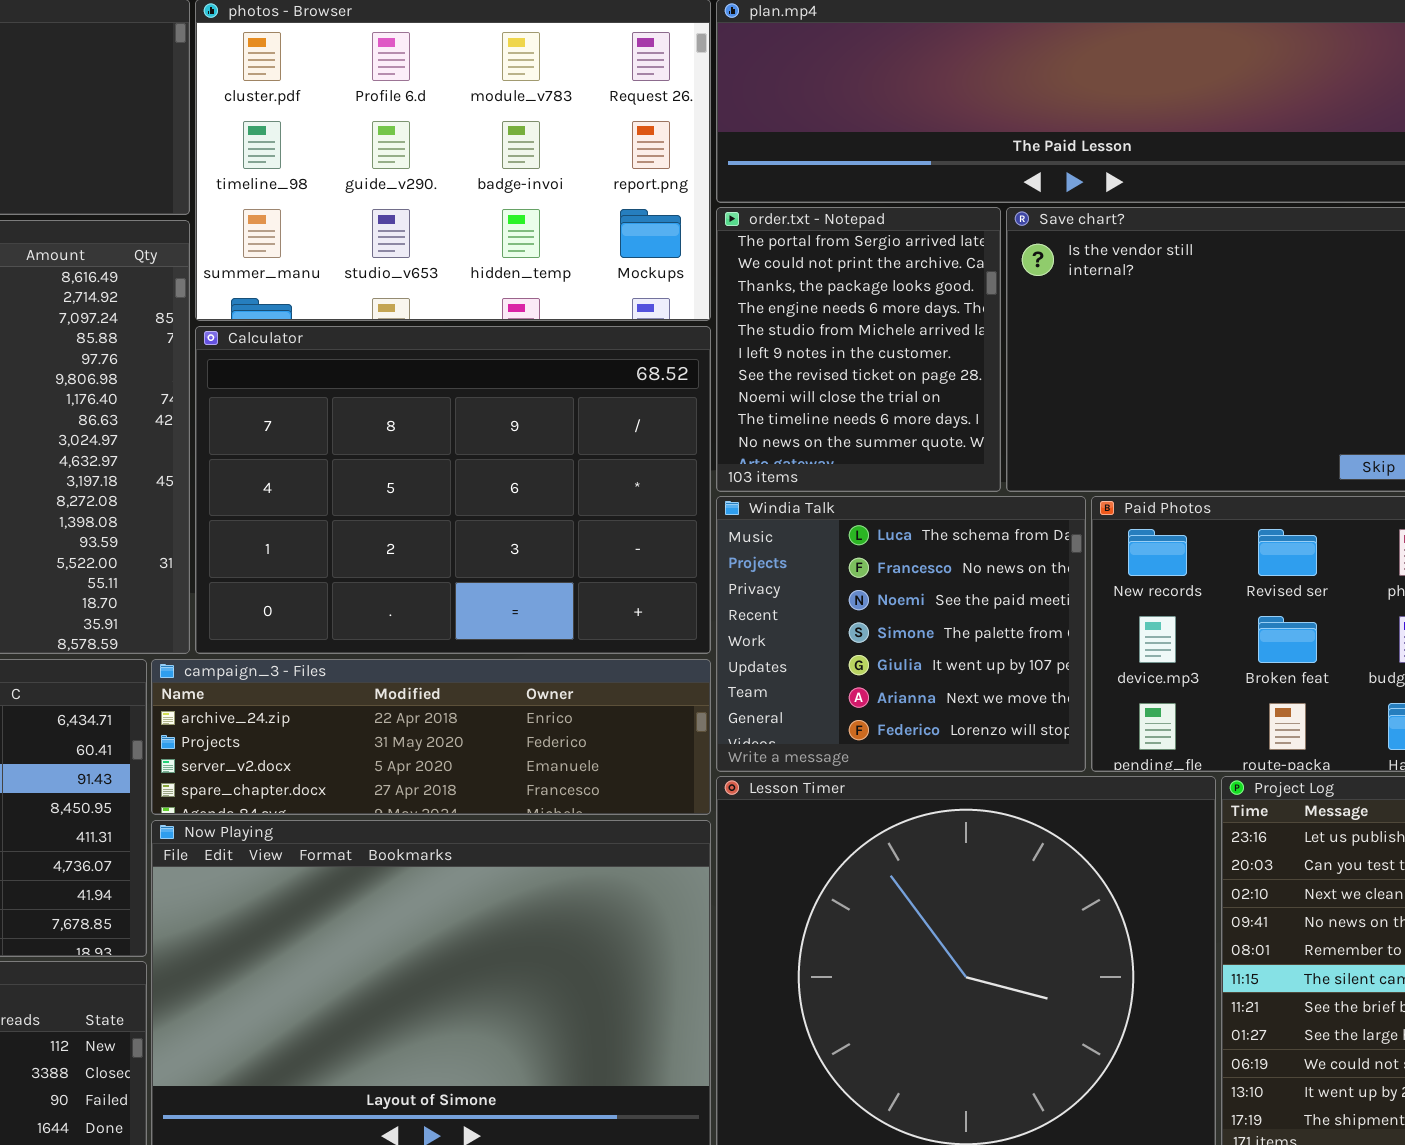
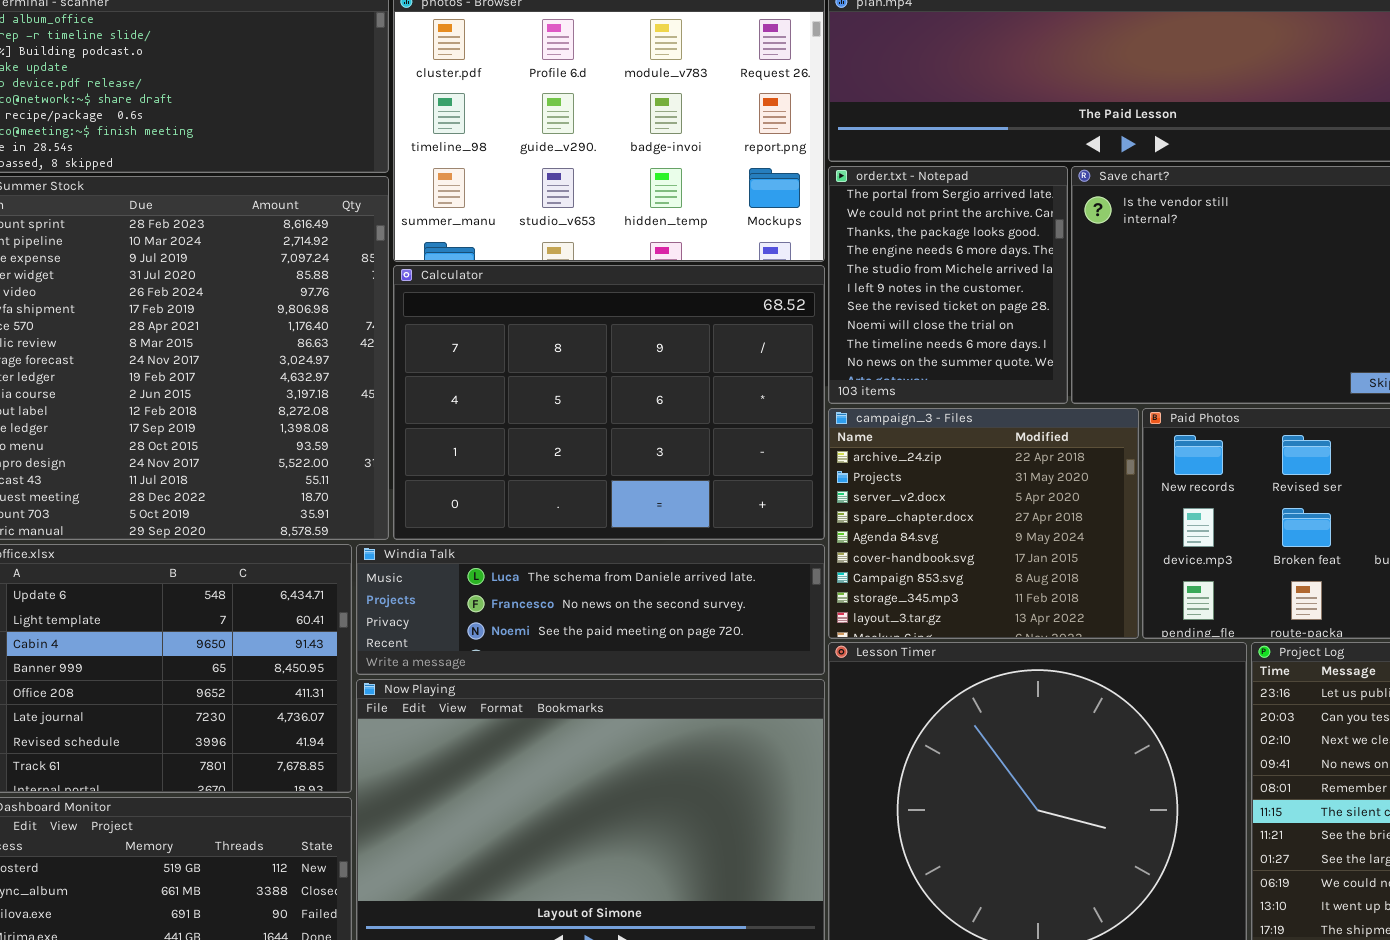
Windia Talk: [716,496,1086,772] -> [356,544,825,675], moved, resized
campaign_3 - Files: [151,659,711,815] -> [828,408,1139,639], moved, resized

